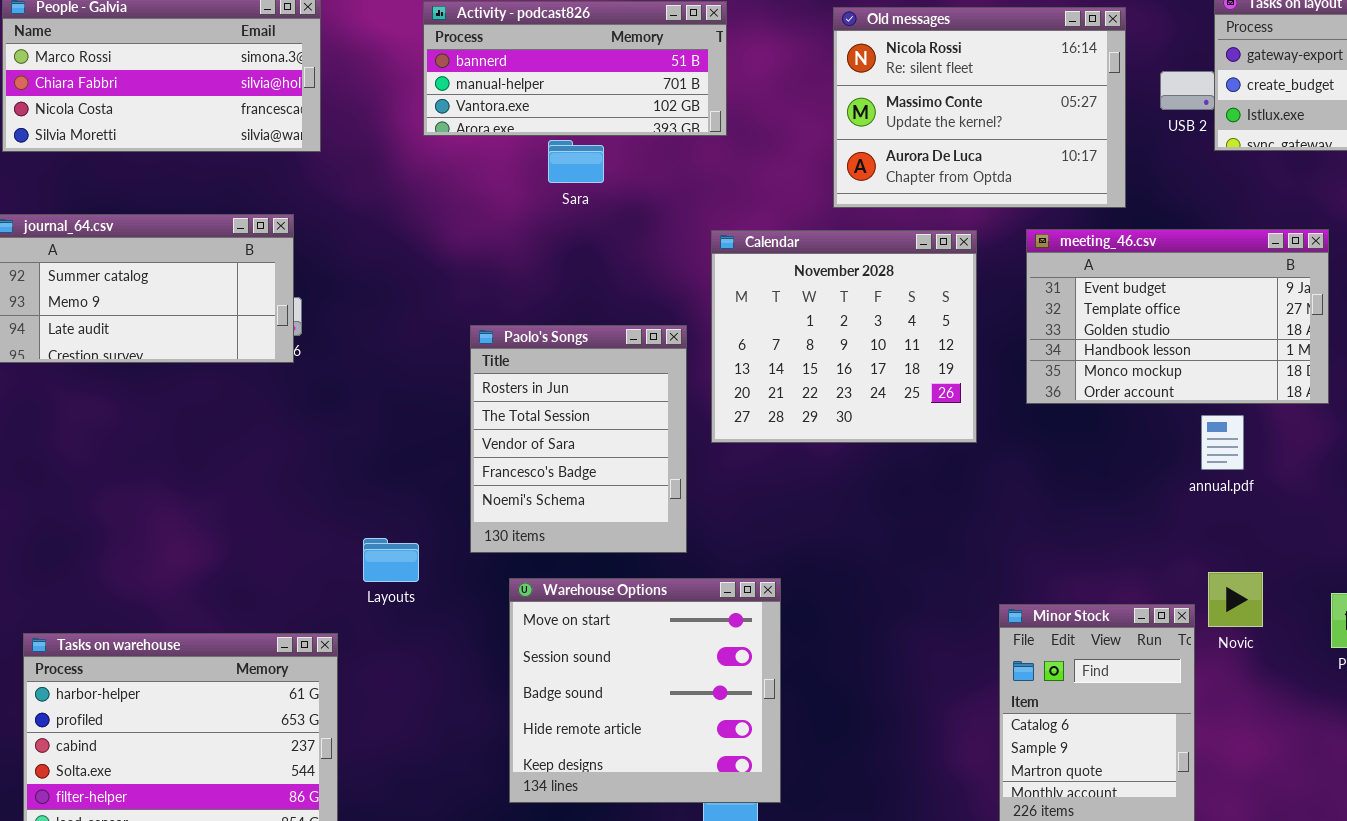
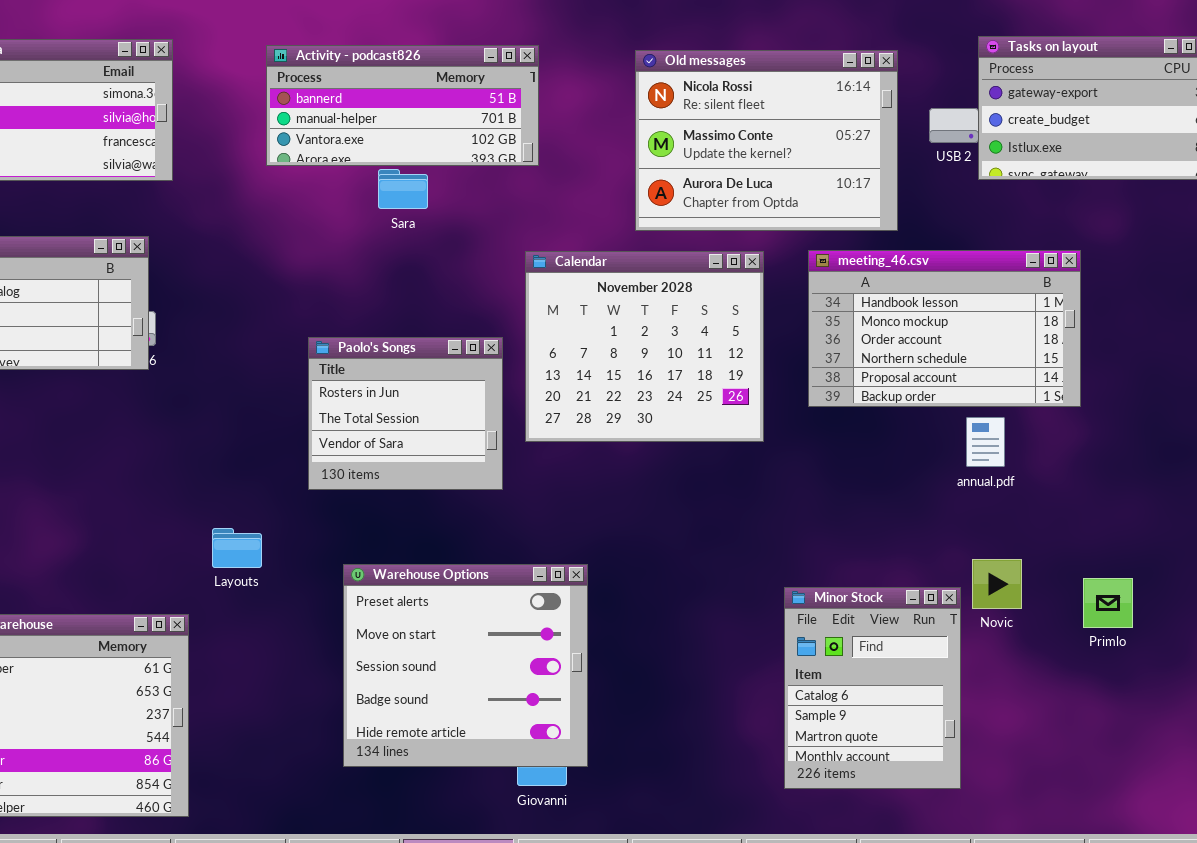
meeting_46.csv: [1026,229,1329,404] -> [808,250,1081,407], scrolled down 3 rows
Paolo's Songs: [470,325,687,553] -> [308,337,503,490], resized
Warehouse Options: [509,578,781,803] -> [343,564,588,767], scrolled up 1 row

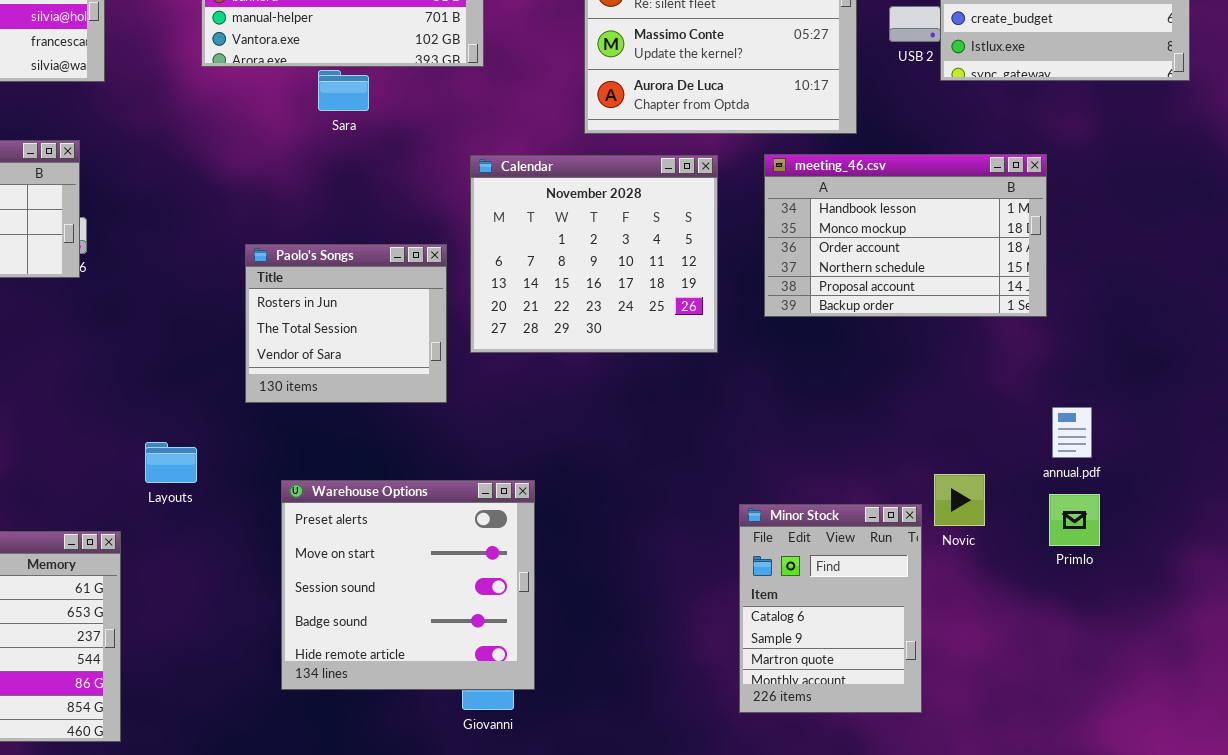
annual.pdf: [966,417,1005,467] -> [1052,407,1092,458], moved

